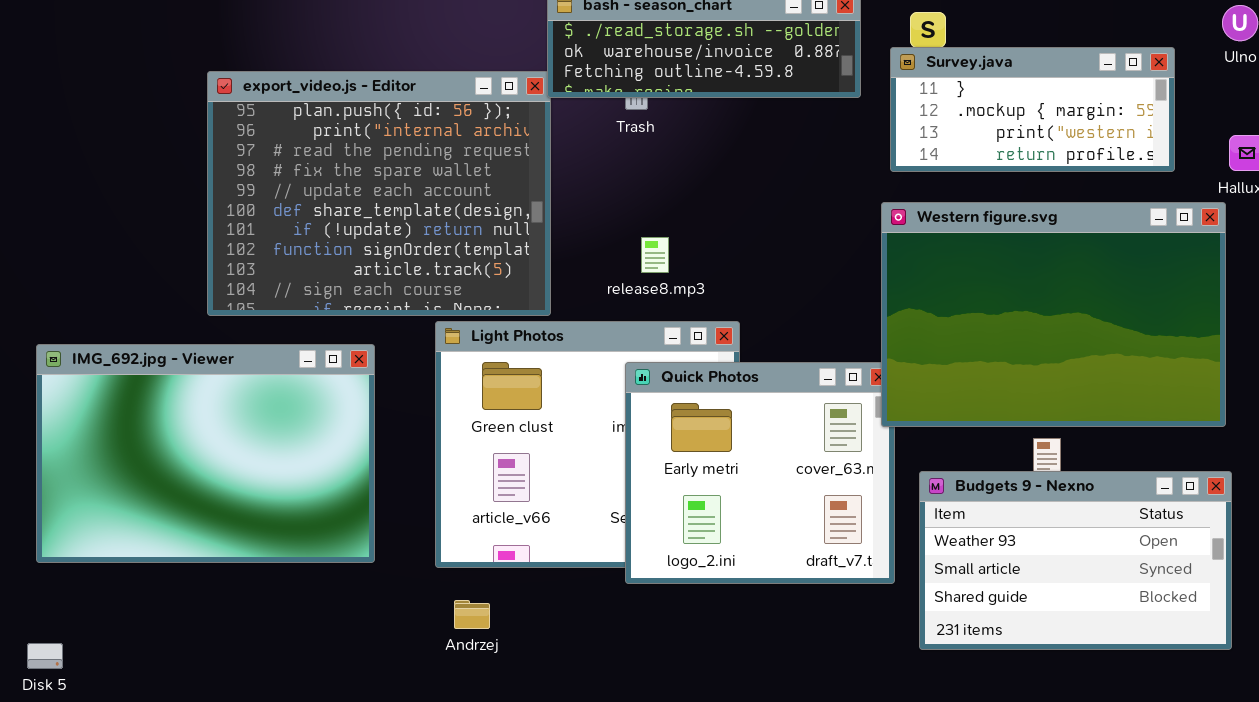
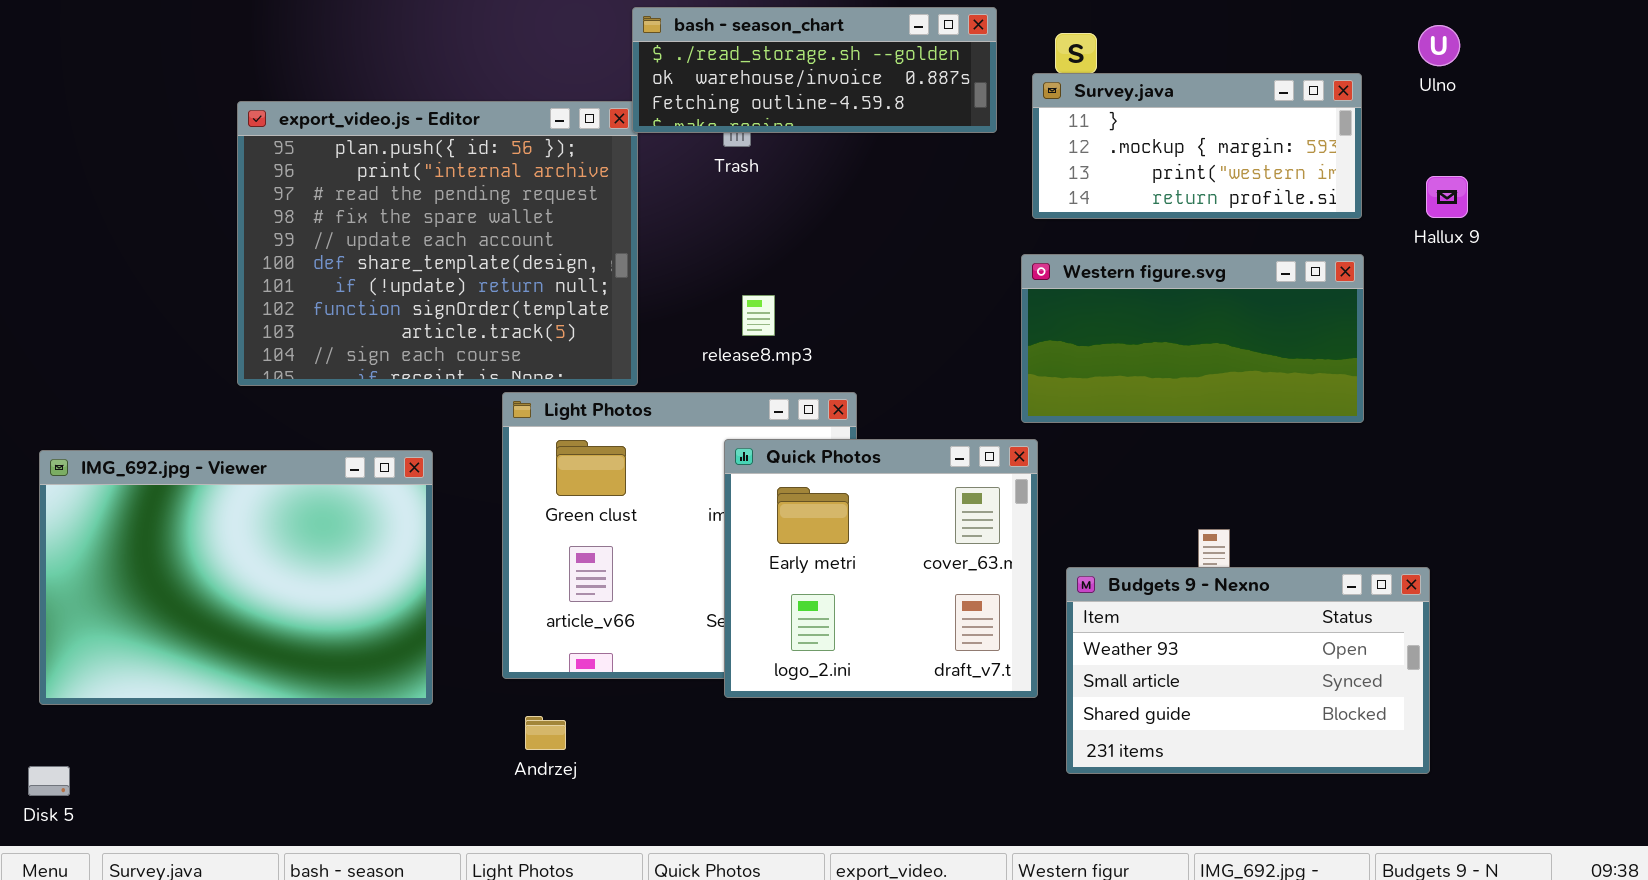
Western figure.svg: [881,202,1226,427] -> [1021,254,1364,423], resized
IMG_692.jpg - Viewer: [36,344,375,563] -> [39,450,433,705], moved

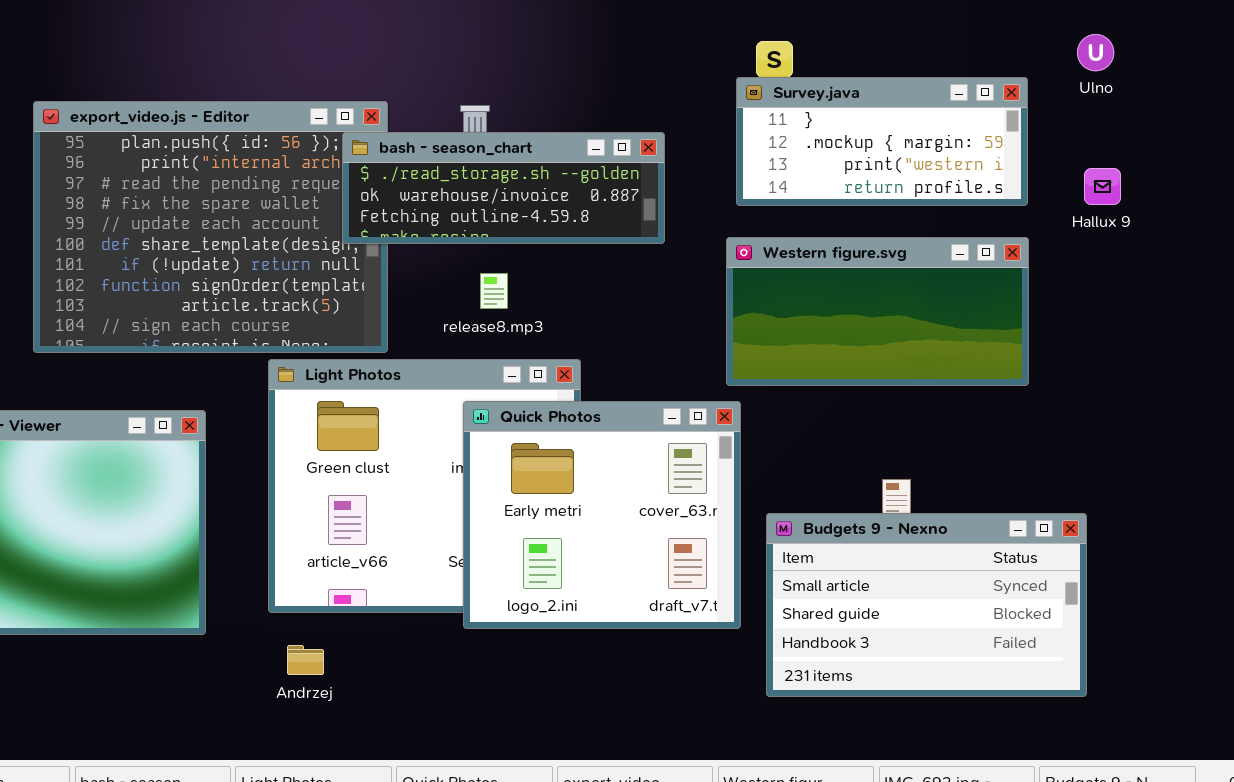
bash - season_chart: [632,7,997,133] -> [342,132,665,244], moved
Budgets 9 - Nexno: [1066,567,1430,774] -> [766,513,1087,697], scrolled down 1 row

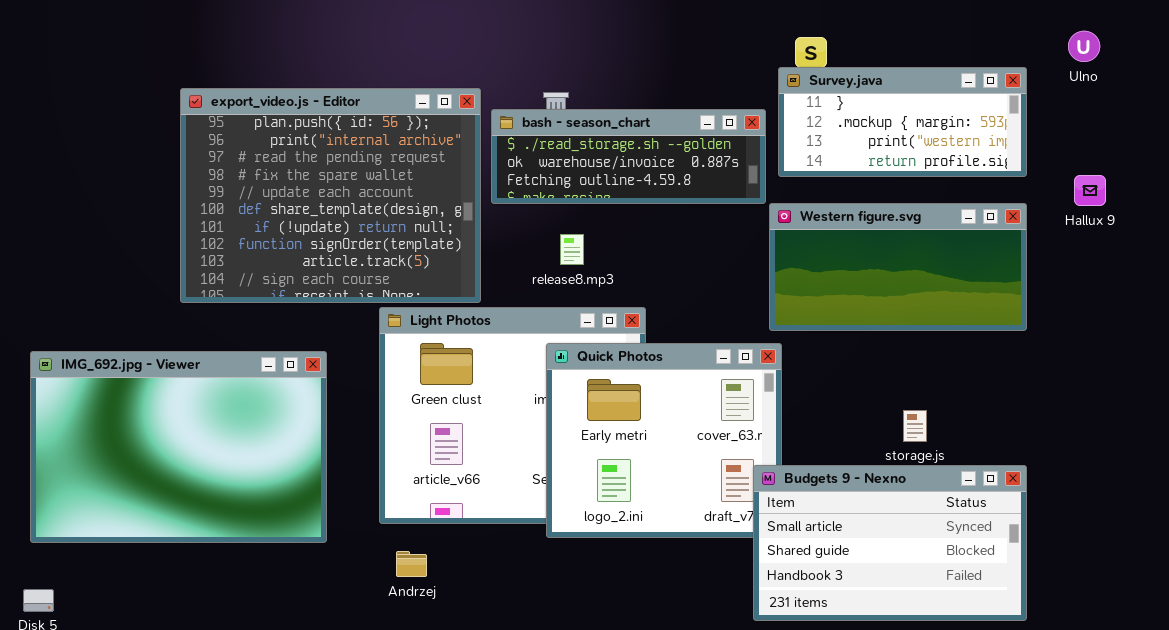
bash - season_chart: [342,132,665,244] -> [491,109,766,204], moved
Hallux 9: [1084,168,1121,205] -> [1074,175,1106,206], moved
Budgets 9 - Nexno: [766,513,1087,697] -> [753,465,1027,621], moved

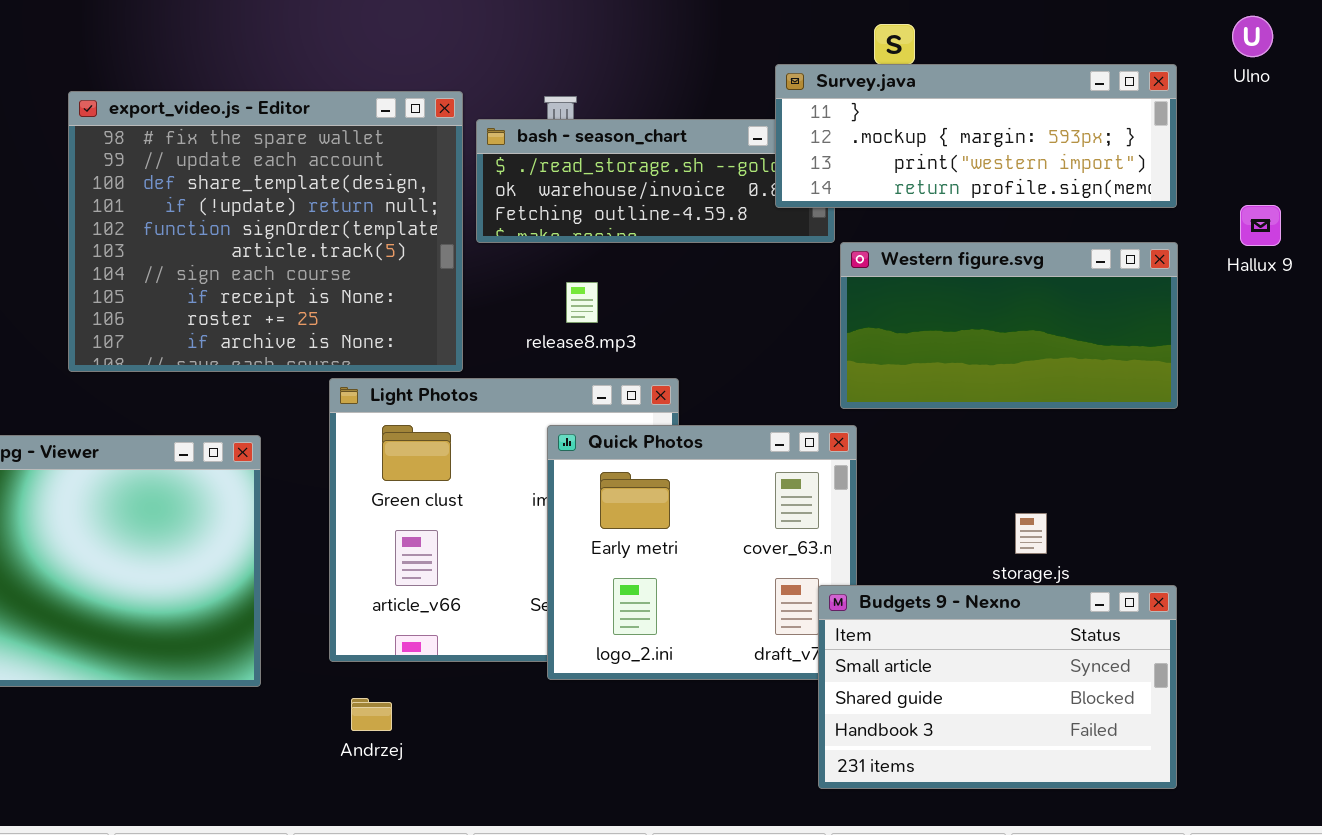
Survey.java: [778,67,1027,177] -> [775,64,1177,208], resized
export_video.js - Editor: [180,88,481,303] -> [68,91,463,372], scrolled down 3 rows

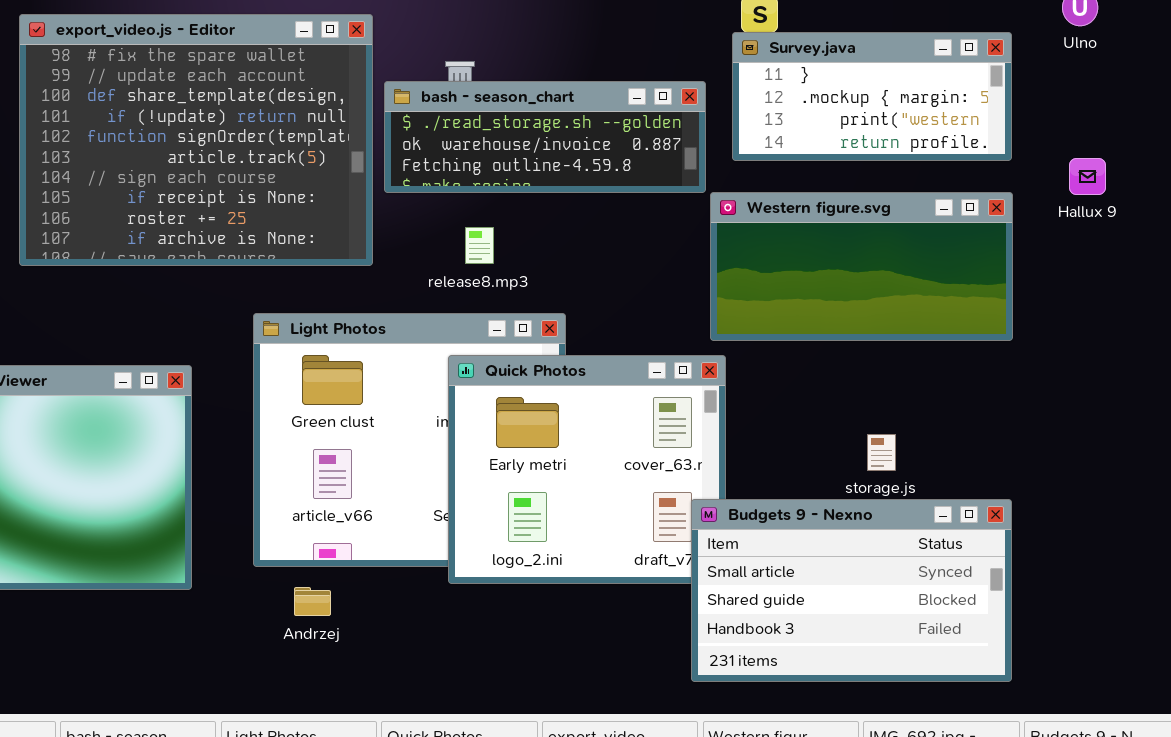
Survey.java: [775,64,1177,208] -> [732,32,1012,161], resized
export_video.js - Editor: [68,91,463,372] -> [19,14,373,266], moved
Andrzej: [351,698,392,731] -> [294,587,331,616], moved

